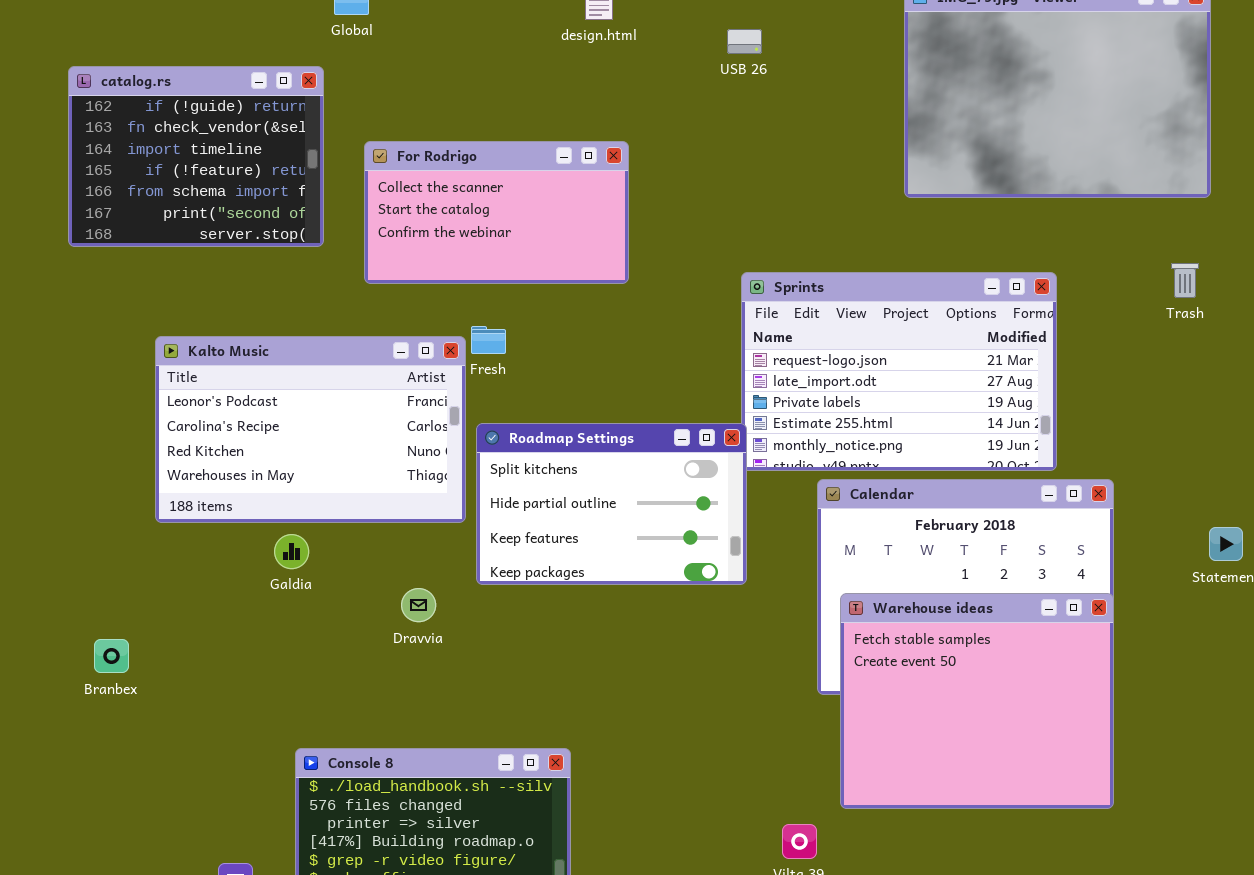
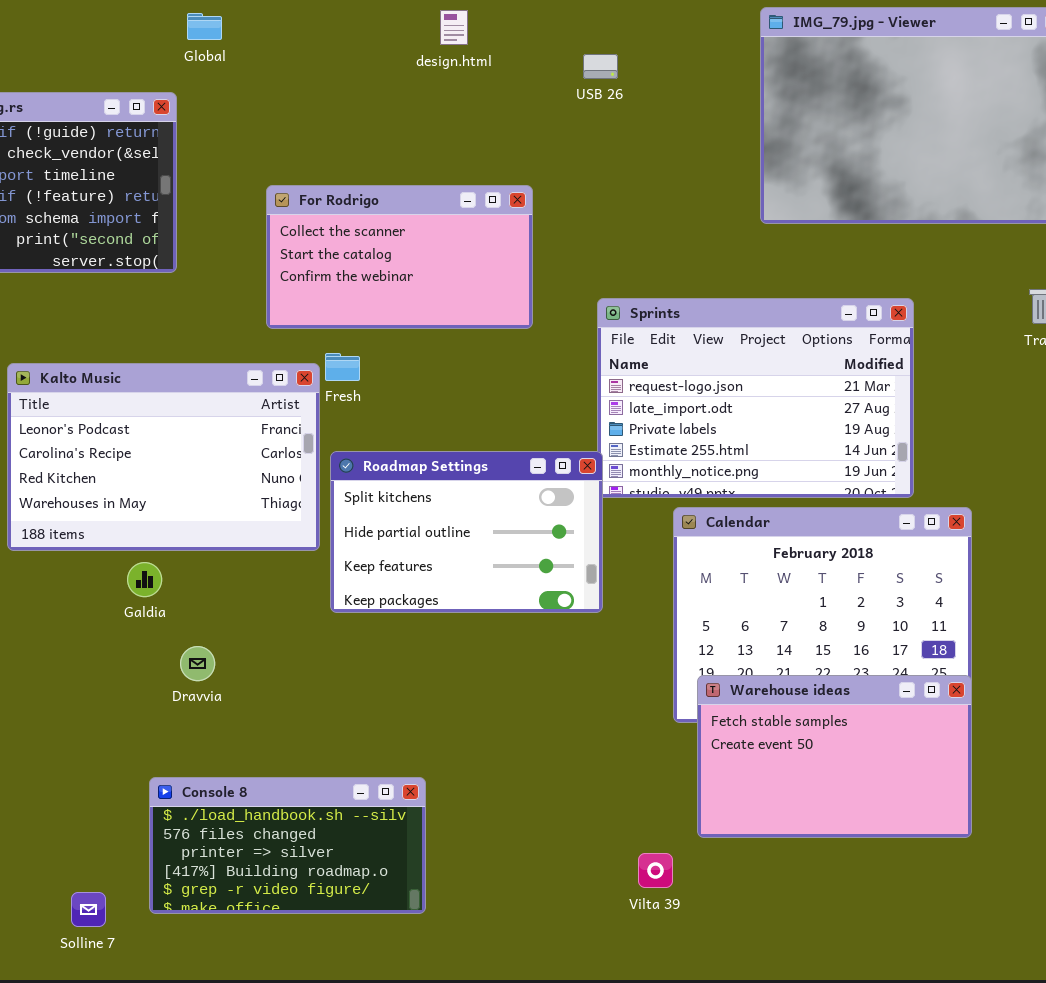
For Rodrigo: [364,141,629,284] -> [266,185,533,329], moved
Dravvia: [401,588,436,622] -> [180,646,215,681], moved
Warehouse ideas: [840,593,1114,809] -> [697,675,972,838], resized

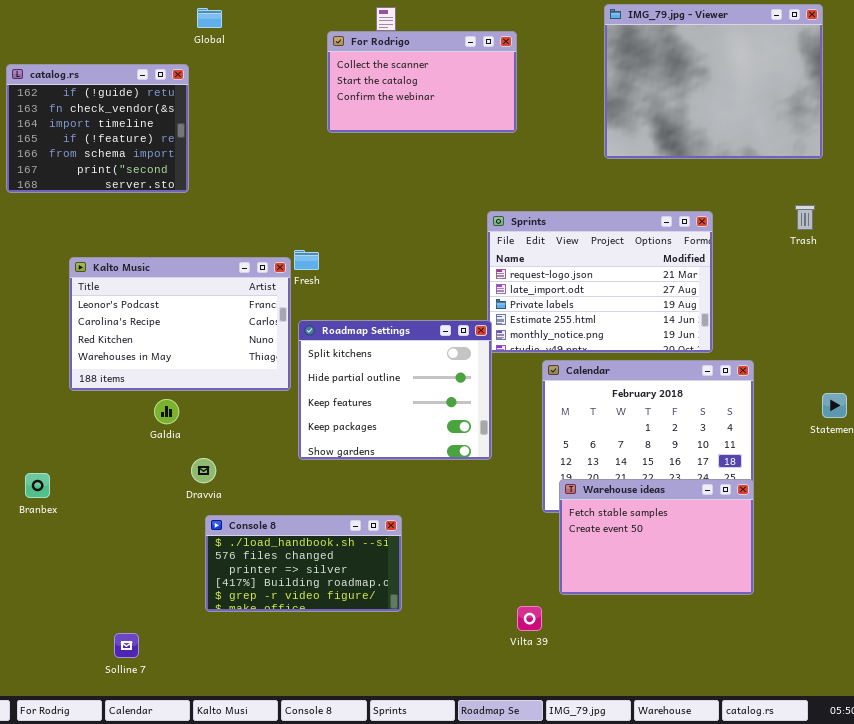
For Rodrigo: [266,185,533,329] -> [327,31,517,133], moved
Roadmap Settings: [330,451,603,613] -> [298,320,492,460], resized
Console 8: [149,777,426,914] -> [205,515,402,612], moved

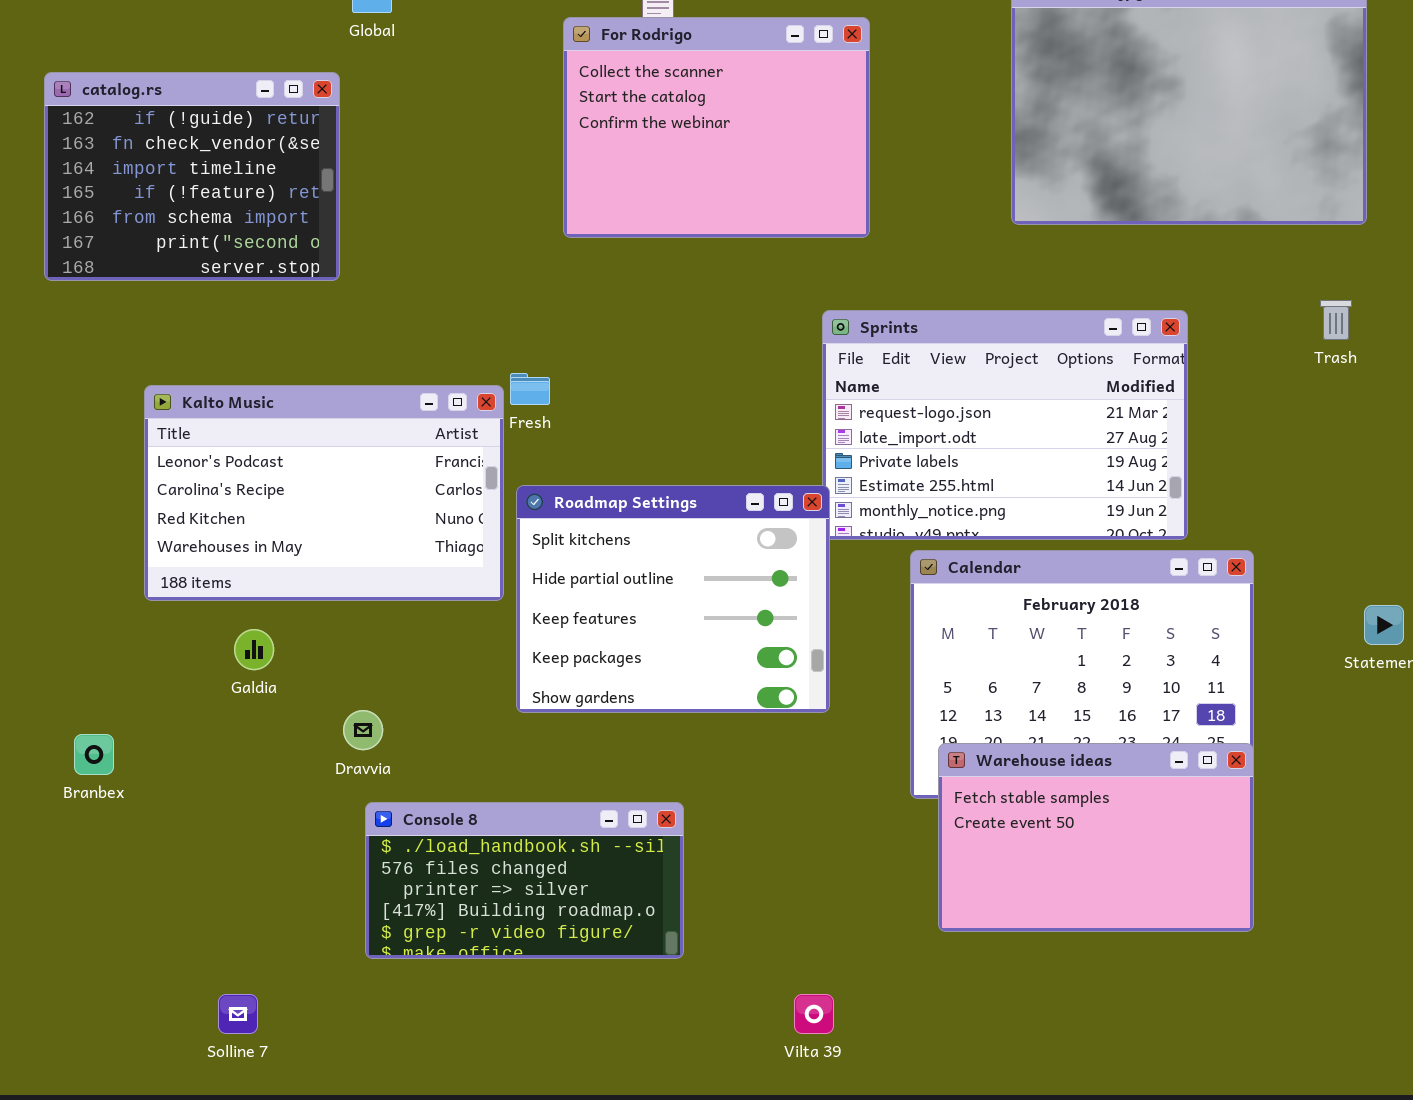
For Rodrigo: [327,31,517,133] -> [563,17,870,238], resized
Galdia: [154,399,179,424] -> [234,629,274,670], moved
Vilta 39: [517,606,542,631] -> [794,994,834,1034], moved

